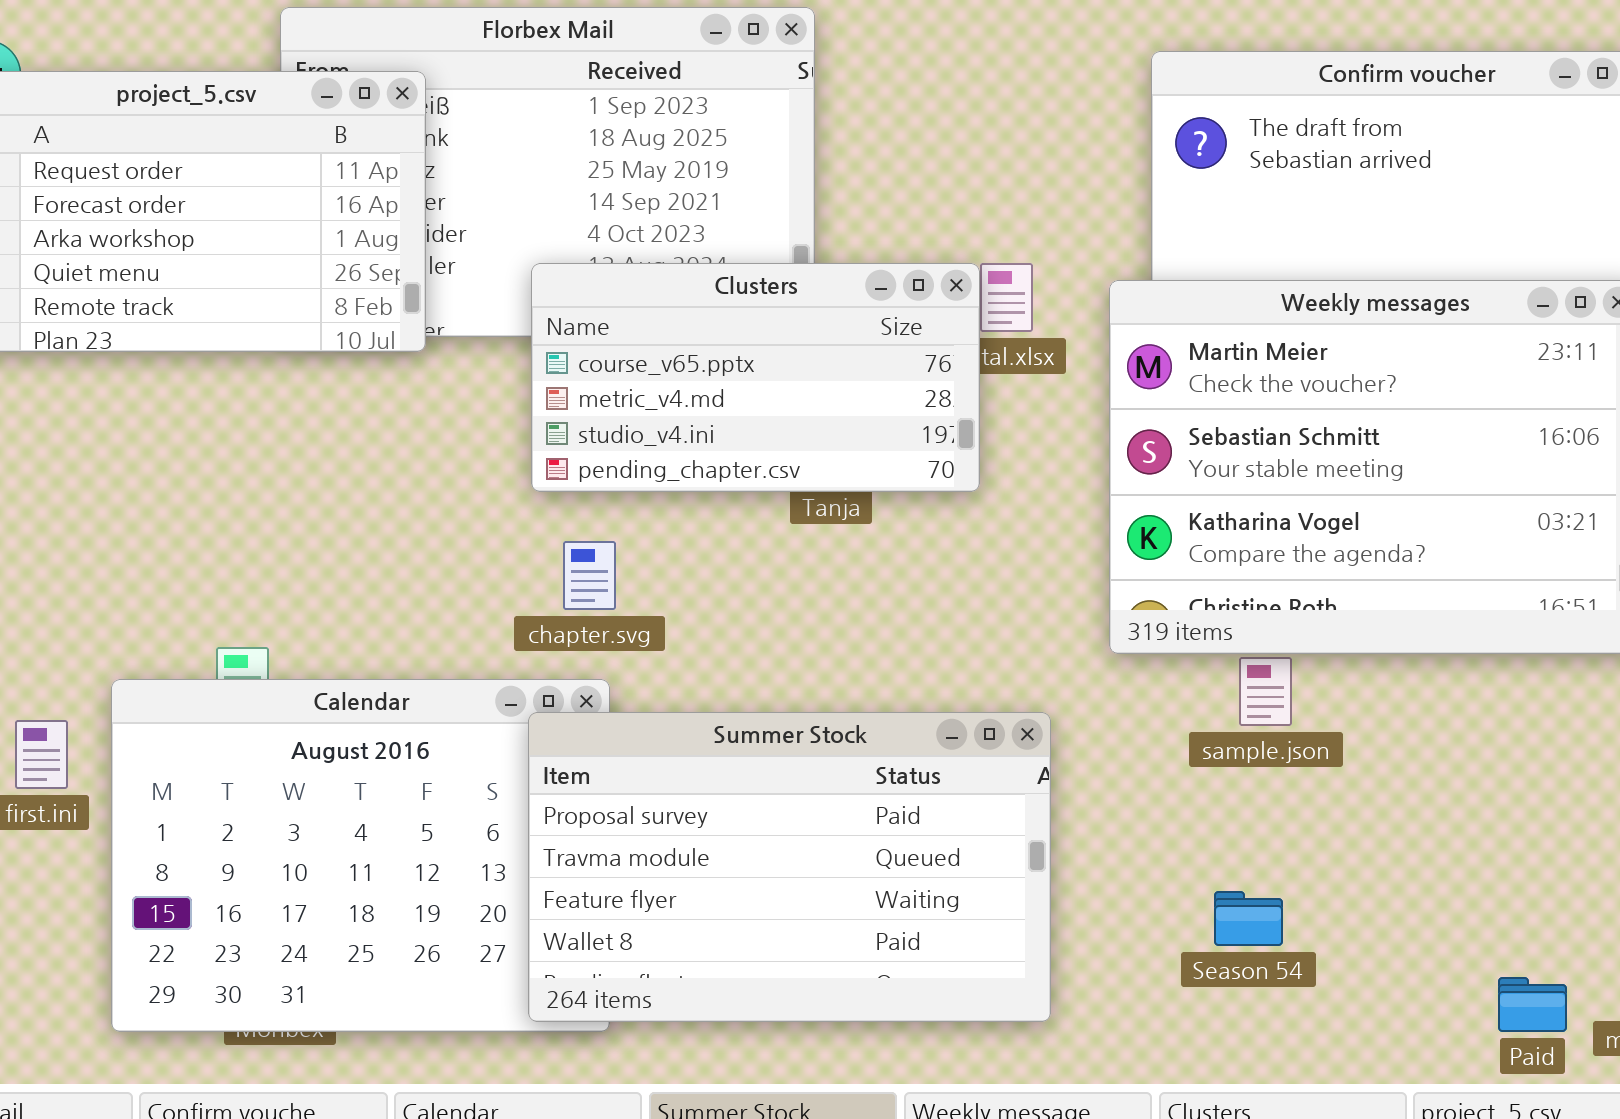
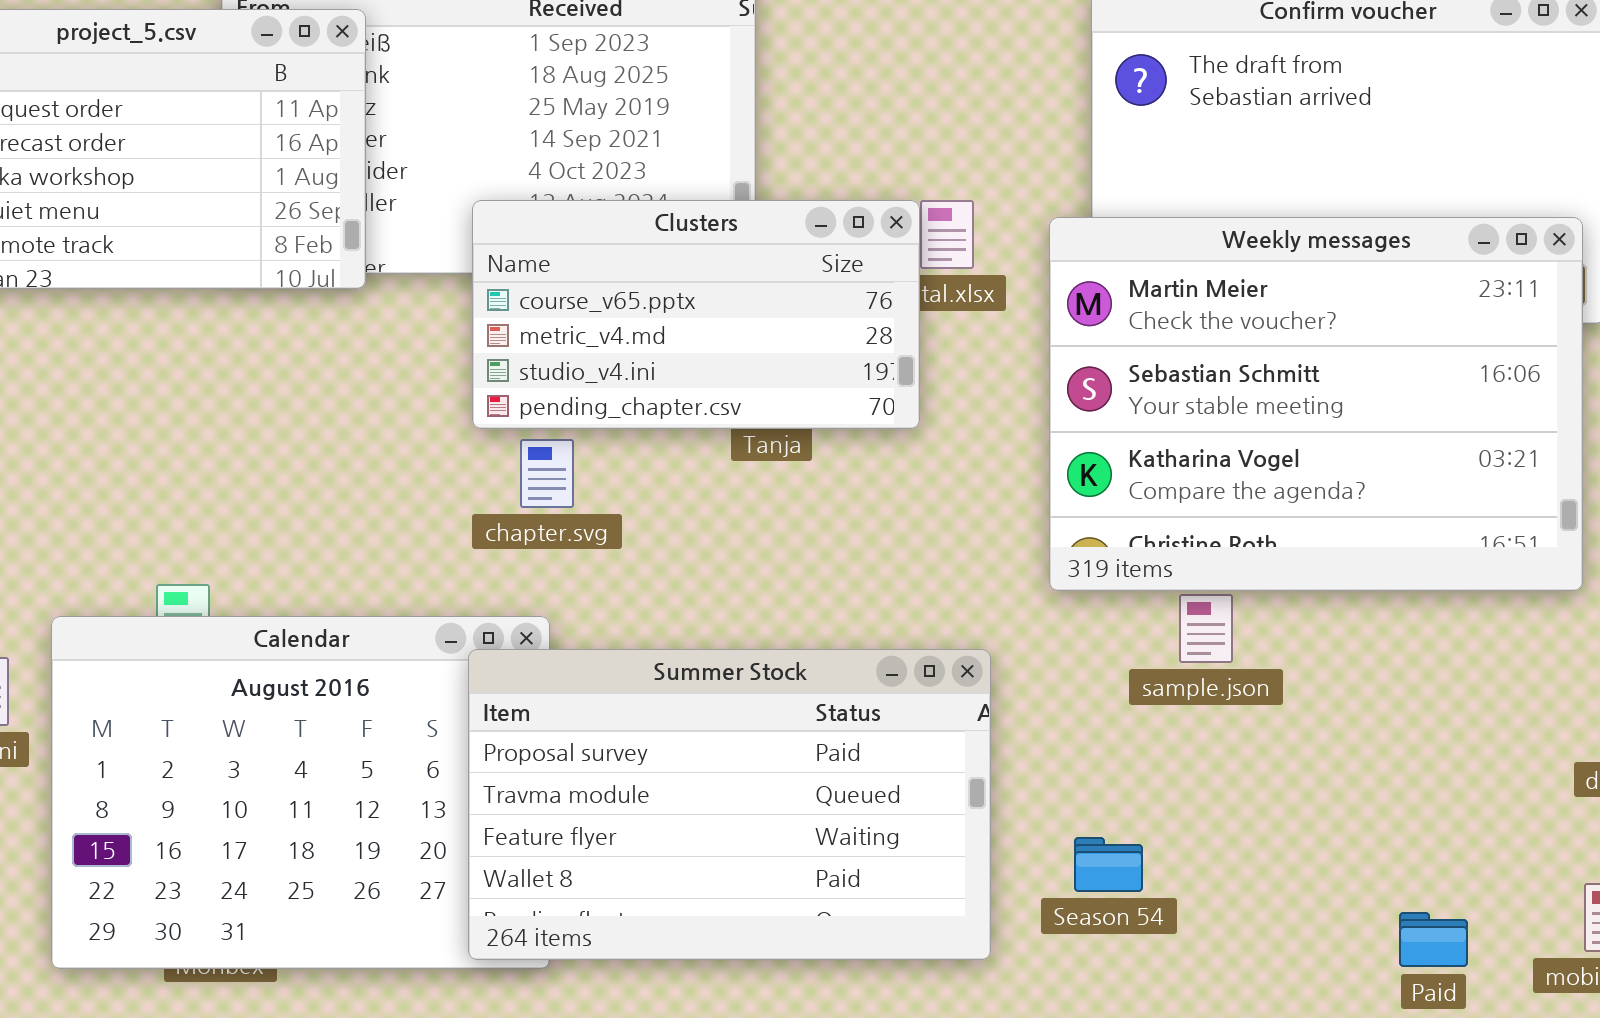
chapter.svg: [563,541,616,610] -> [520,439,574,508], moved
Season 54: [1214,891,1283,946] -> [1074,837,1143,892], moved
Paid: [1498,977,1567,1032] -> [1399,912,1468,967], moved

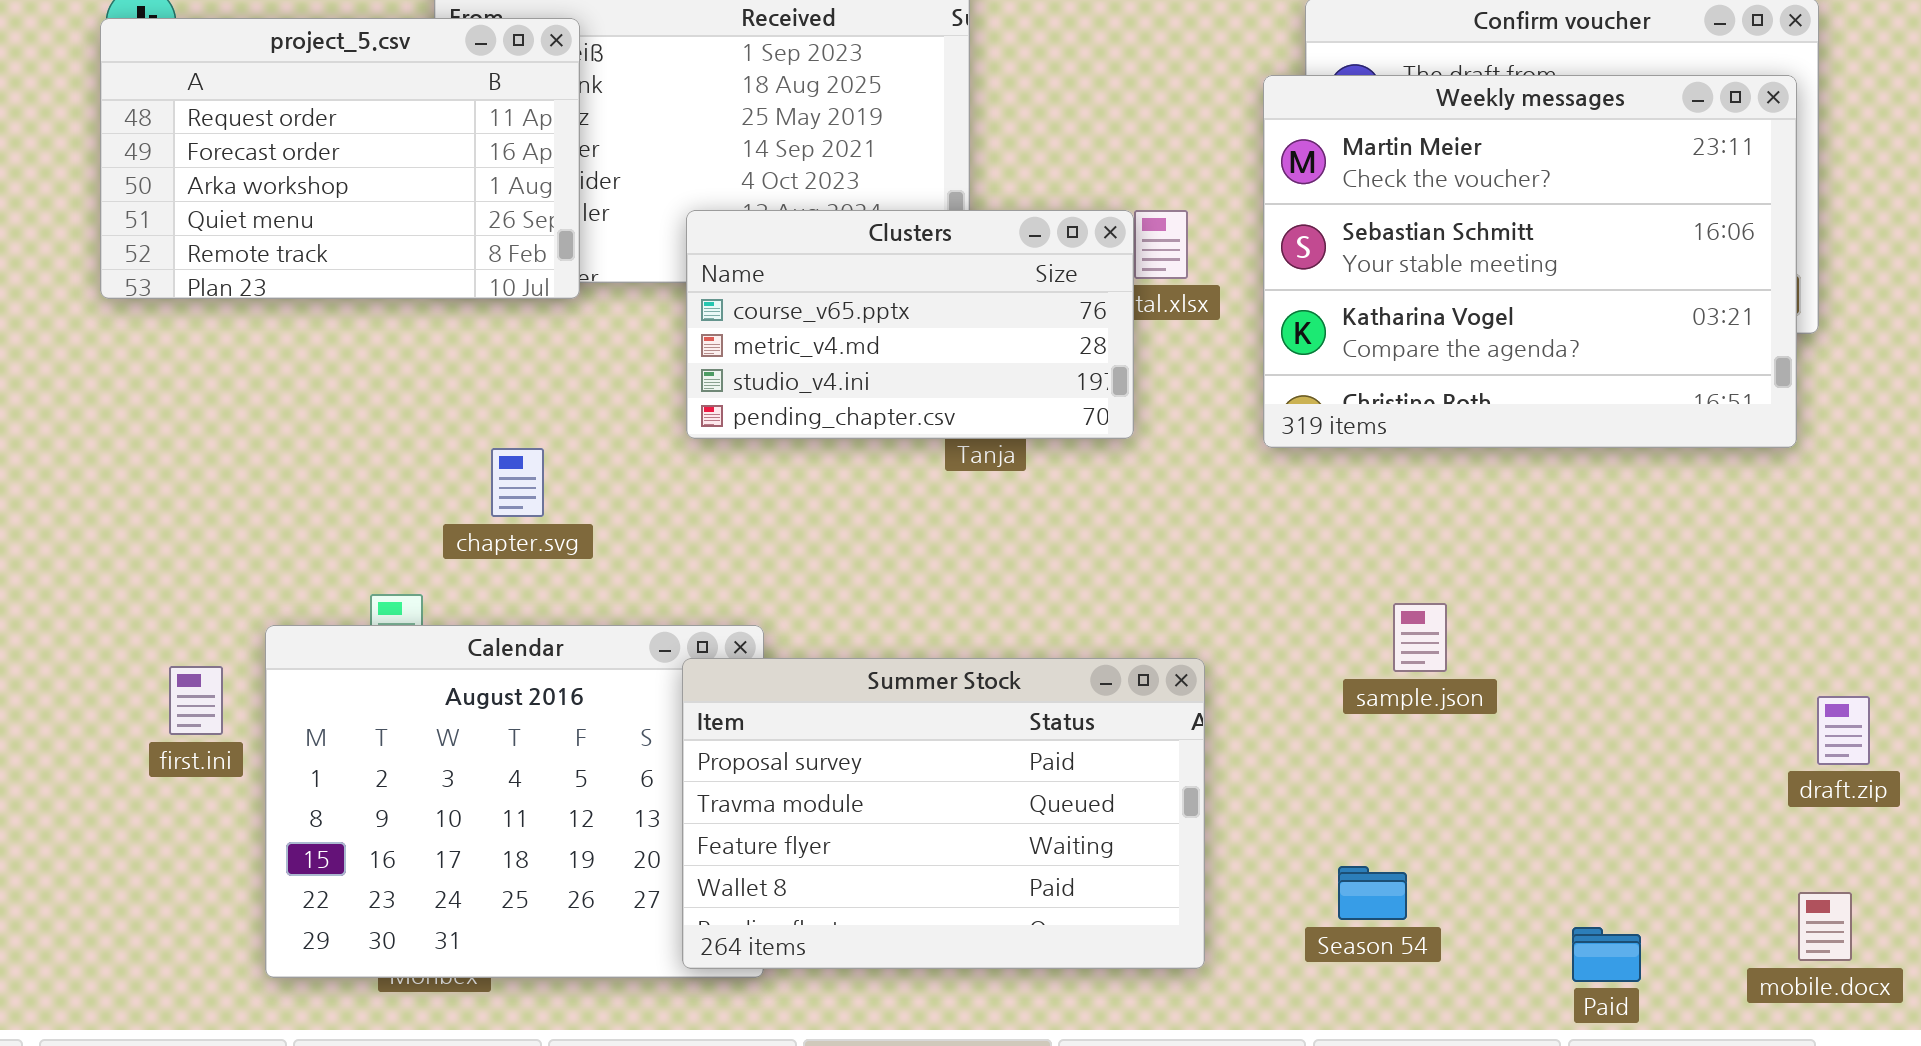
Weekly messages: [1049,217,1583,591] -> [1263,75,1797,448], moved
chapter.svg: [520,439,574,508] -> [491,448,544,517], moved
Season 54: [1074,837,1143,892] -> [1338,866,1407,920], moved
Paid: [1399,912,1468,967] -> [1572,927,1641,982], moved

